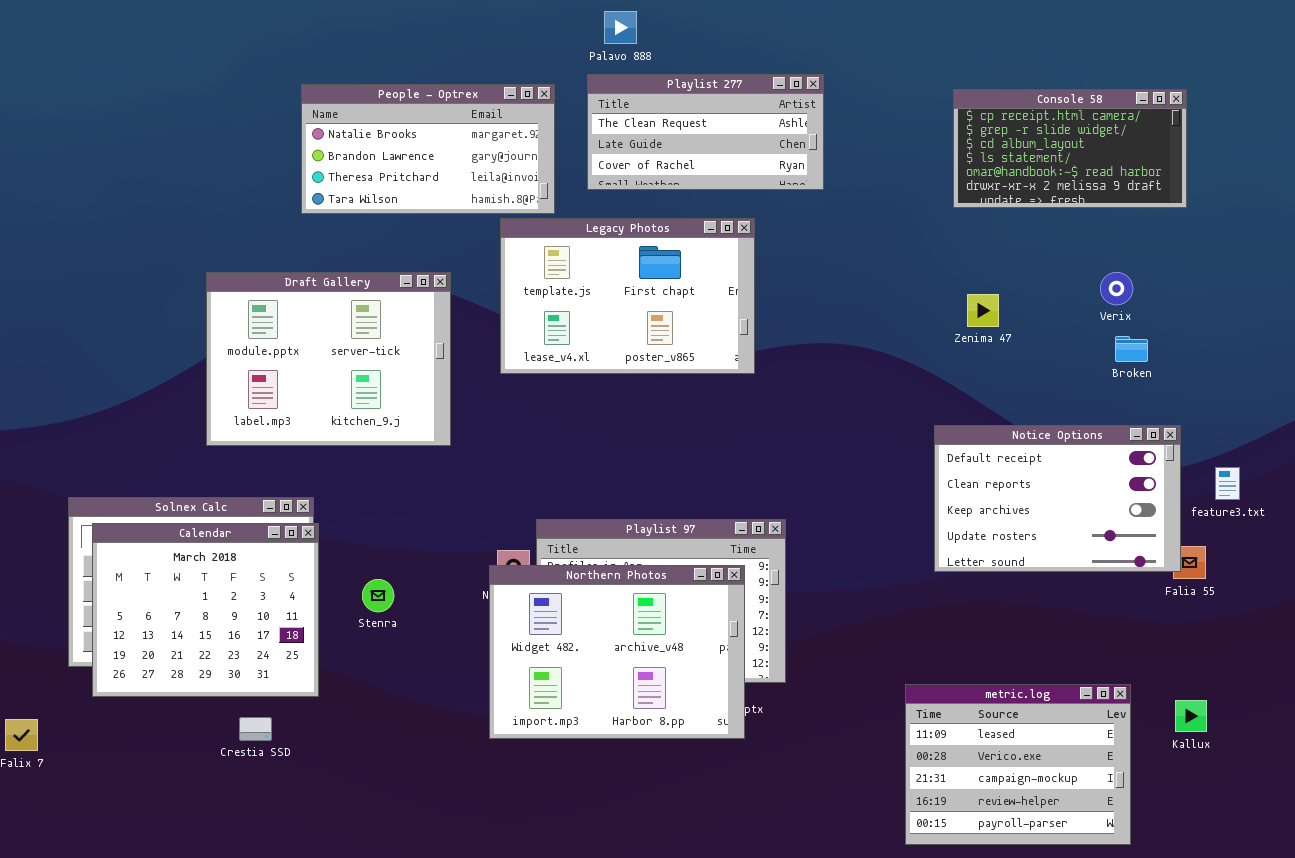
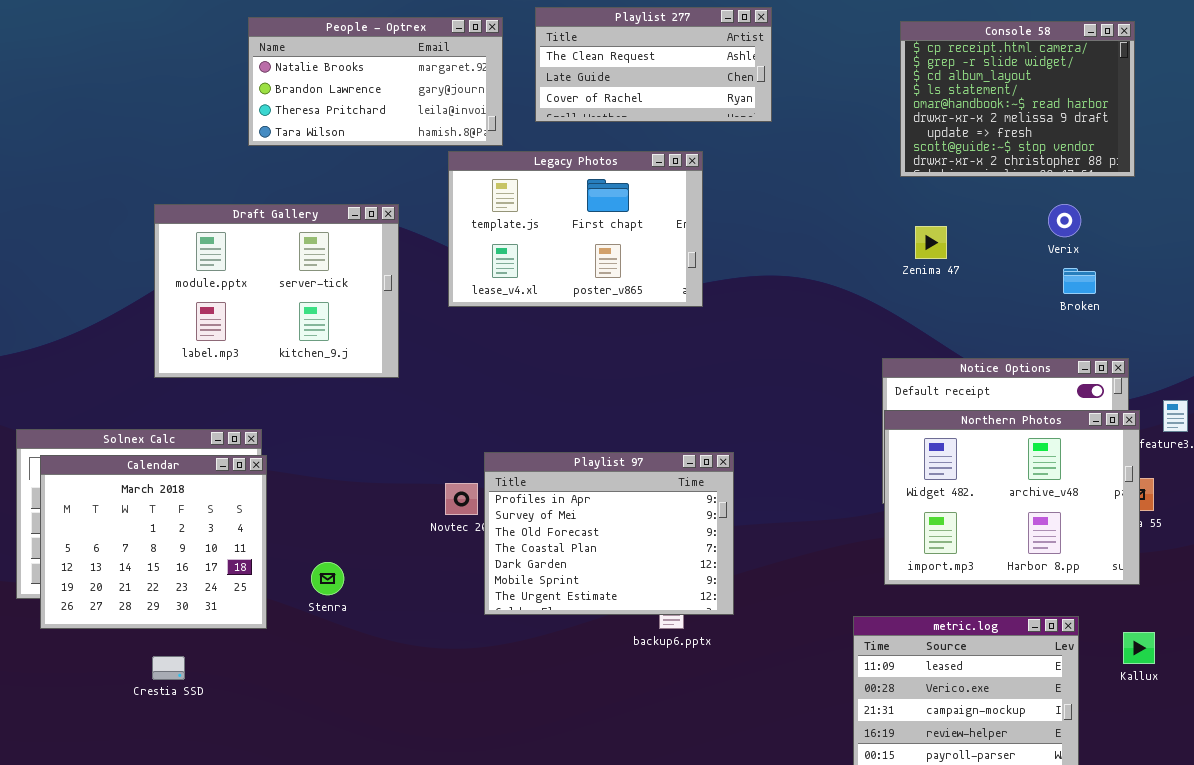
Console 58: [953,89,1187,208] -> [900,21,1135,177], resized
Northern Photos: [489,565,745,739] -> [884,410,1140,585], moved
Stenra: [362,579,394,612] -> [311,562,344,595], moved
Crestia SSD: [239,717,272,741] -> [152,656,185,680], moved

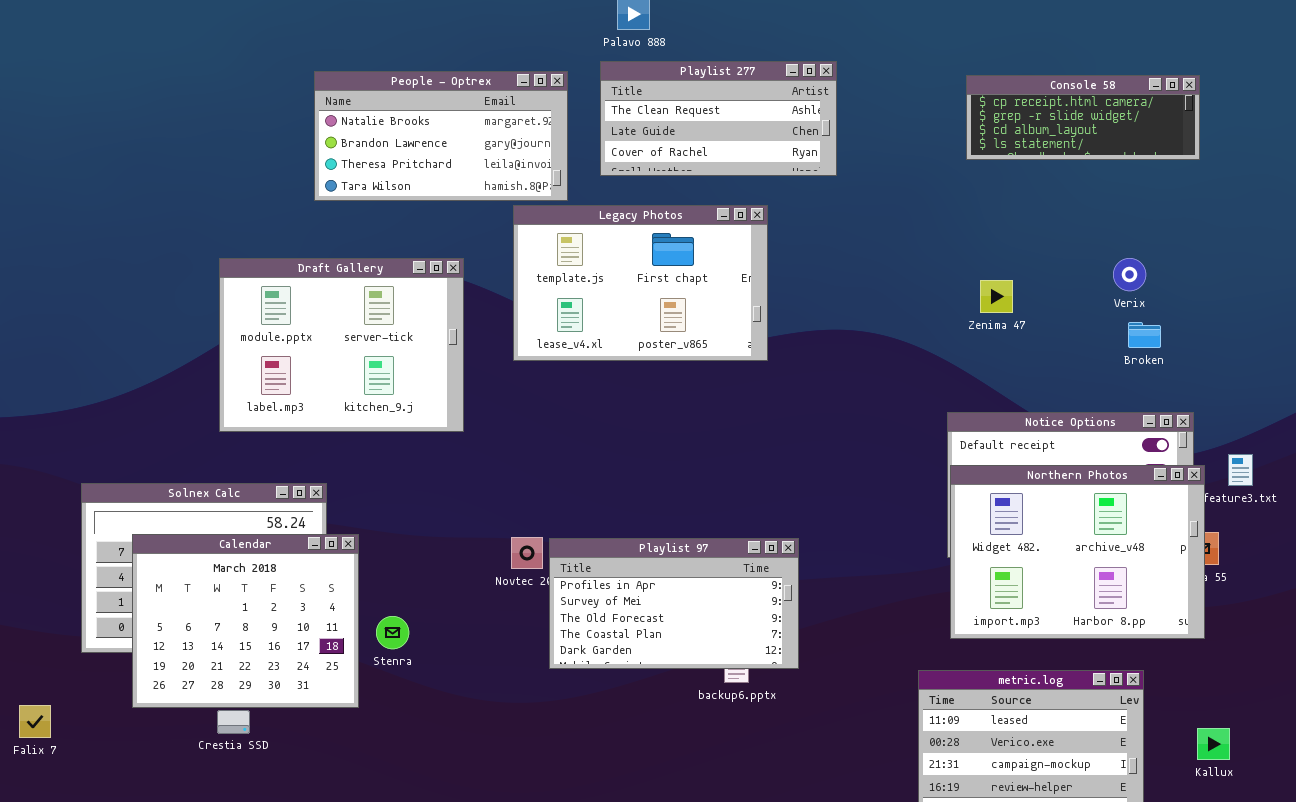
Console 58: [900,21,1135,177] -> [966,75,1200,160], resized
Playlist 97: [484,452,734,615] -> [549,538,799,669], resized
Calendar: [40,455,267,629] -> [132,534,359,708], moved
Kallux: [1123,632,1155,664] -> [1197,728,1230,760], moved

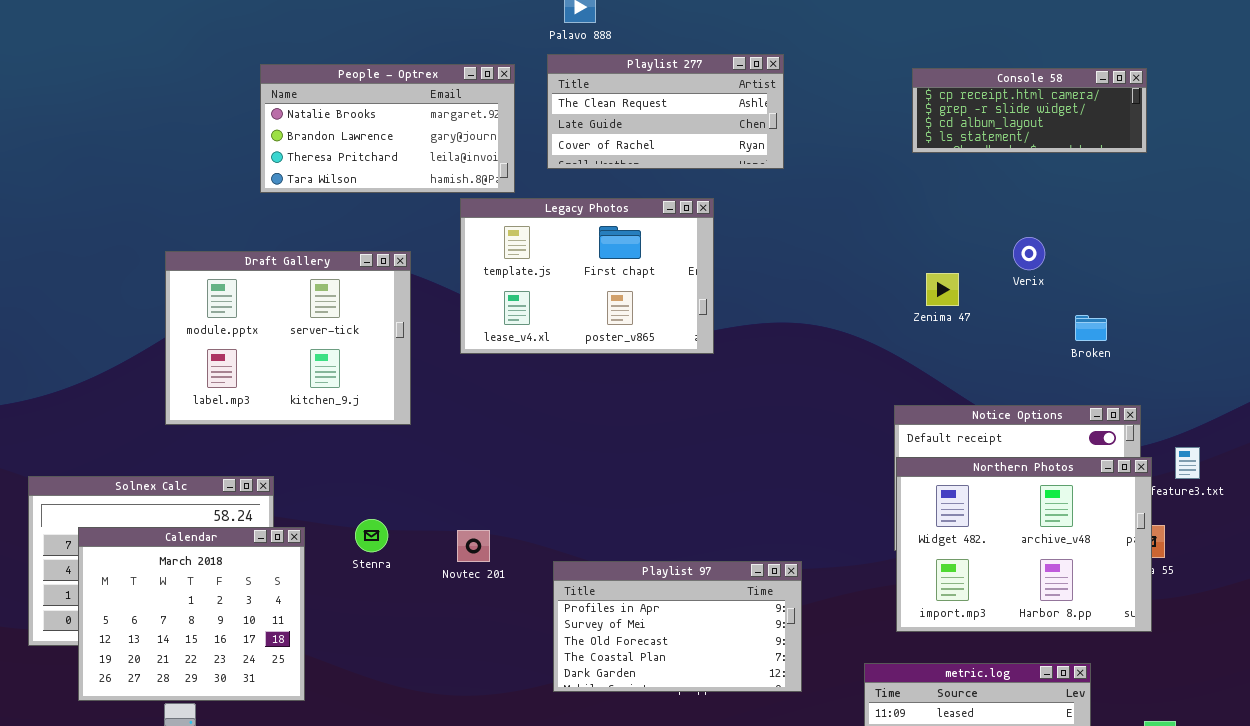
Verix: [1113,258,1146,291] -> [1013,237,1045,270], moved
Playlist 97: [549,538,799,669] -> [553,561,802,692], moved
Stenra: [376,616,409,649] -> [355,519,388,552], moved

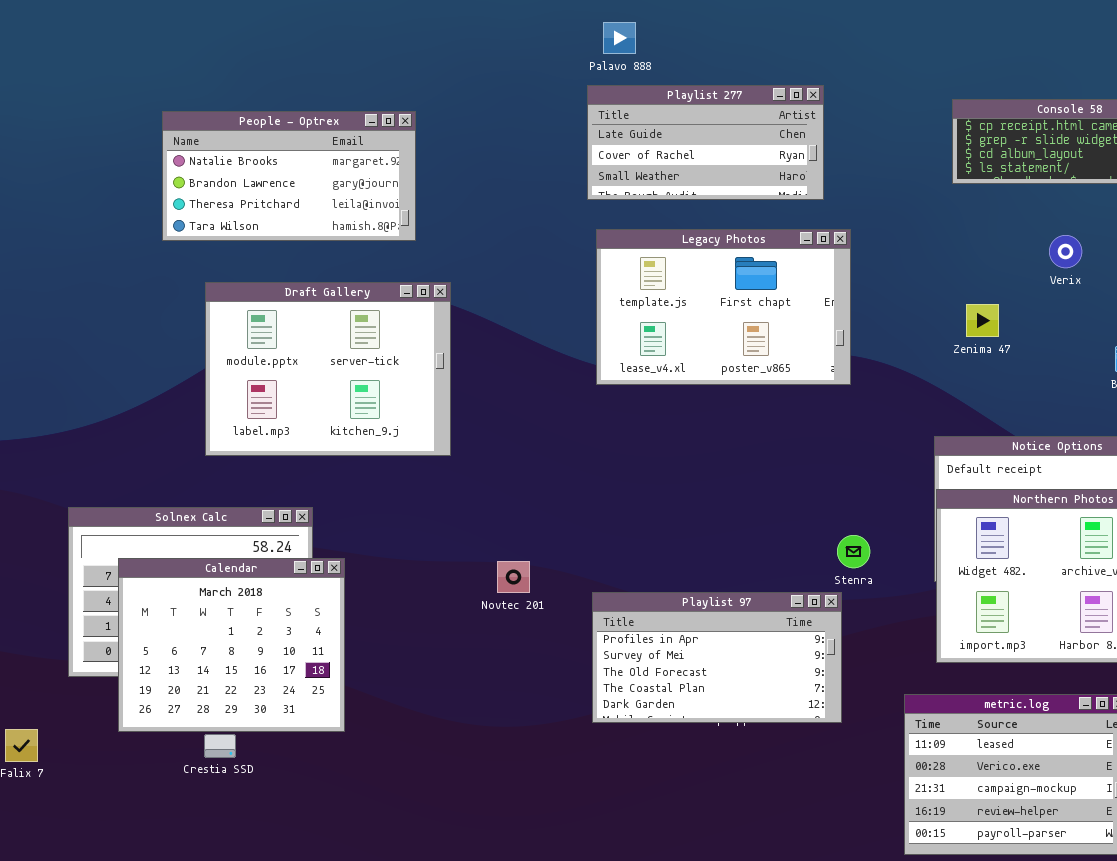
Playlist 277: [547,54,784,169] -> [587,85,824,200], scrolled down 1 row
People - Optrex: [260,64,515,193] -> [162,111,416,241], moved
Legacy Photos: [460,198,714,354] -> [596,229,851,385], moved
Verix: [1013,237,1045,270] -> [1049,235,1082,268], moved
Stenra: [355,519,388,552] -> [837,535,870,568], moved

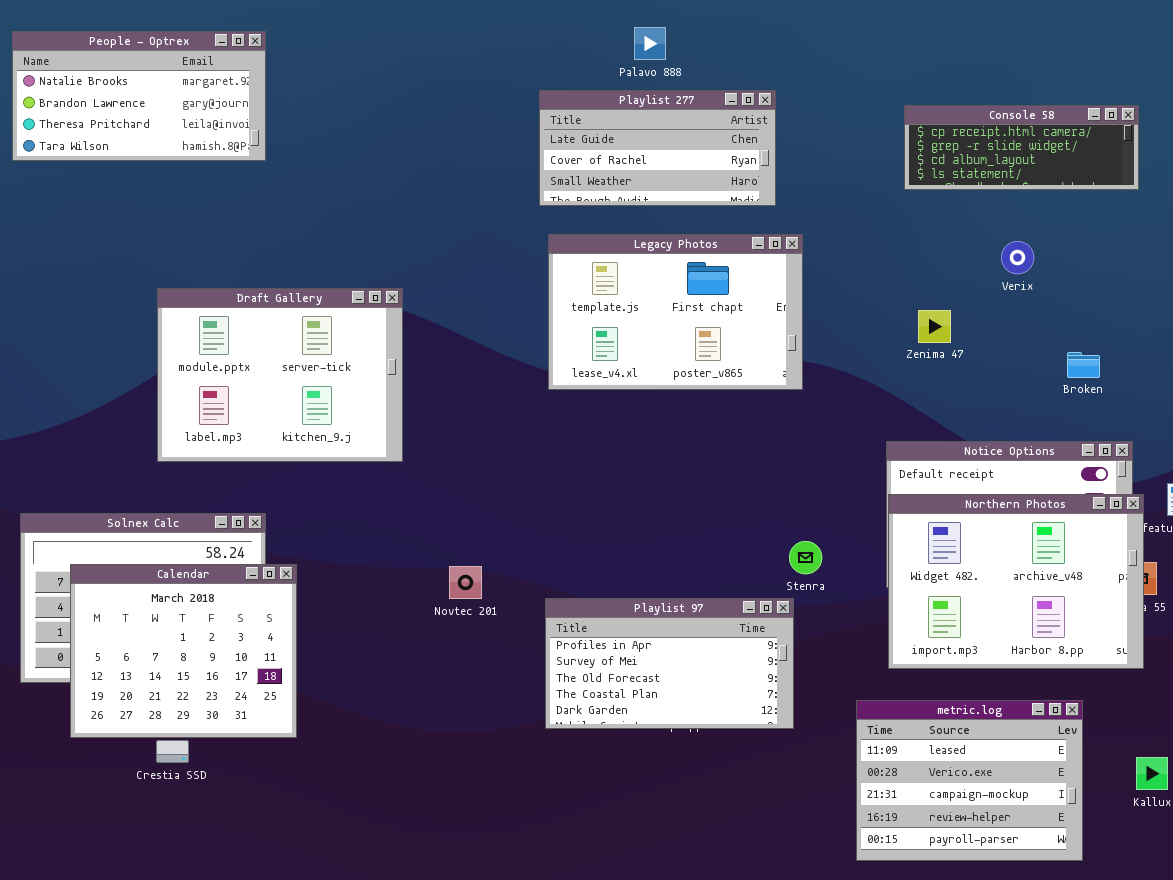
Palavo 888: [603,22,636,54] -> [634,27,666,60], moved
People - Optrex: [162,111,416,241] -> [12,31,266,161], moved

